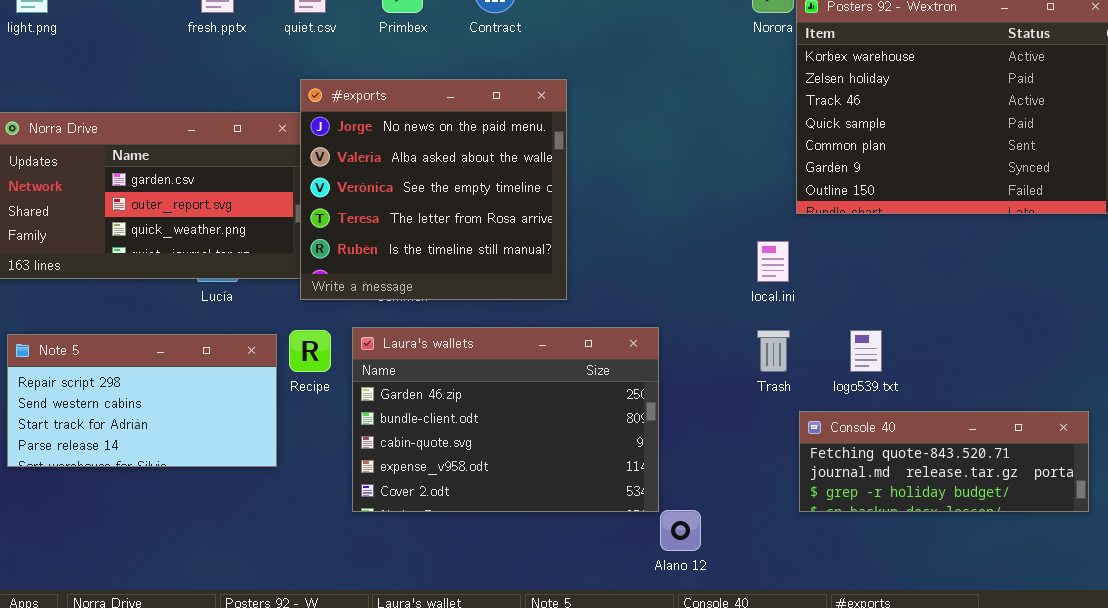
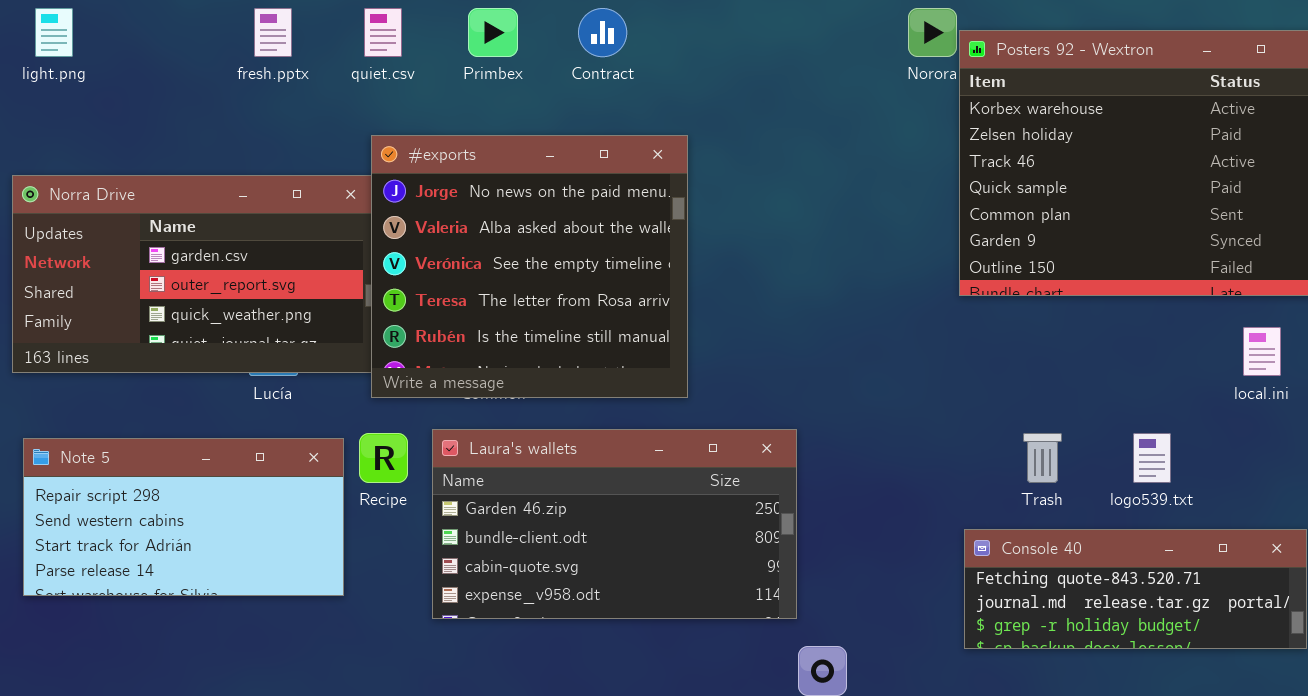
local.ini: [757,241,789,282] -> [1243,327,1281,376], moved
Laura's wallets: [352,327,659,512] -> [432,429,797,619], resized
Trash: [757,330,790,372] -> [1023,433,1062,483], moved
logo539.txt: [850,330,882,372] -> [1133,433,1171,483], moved

